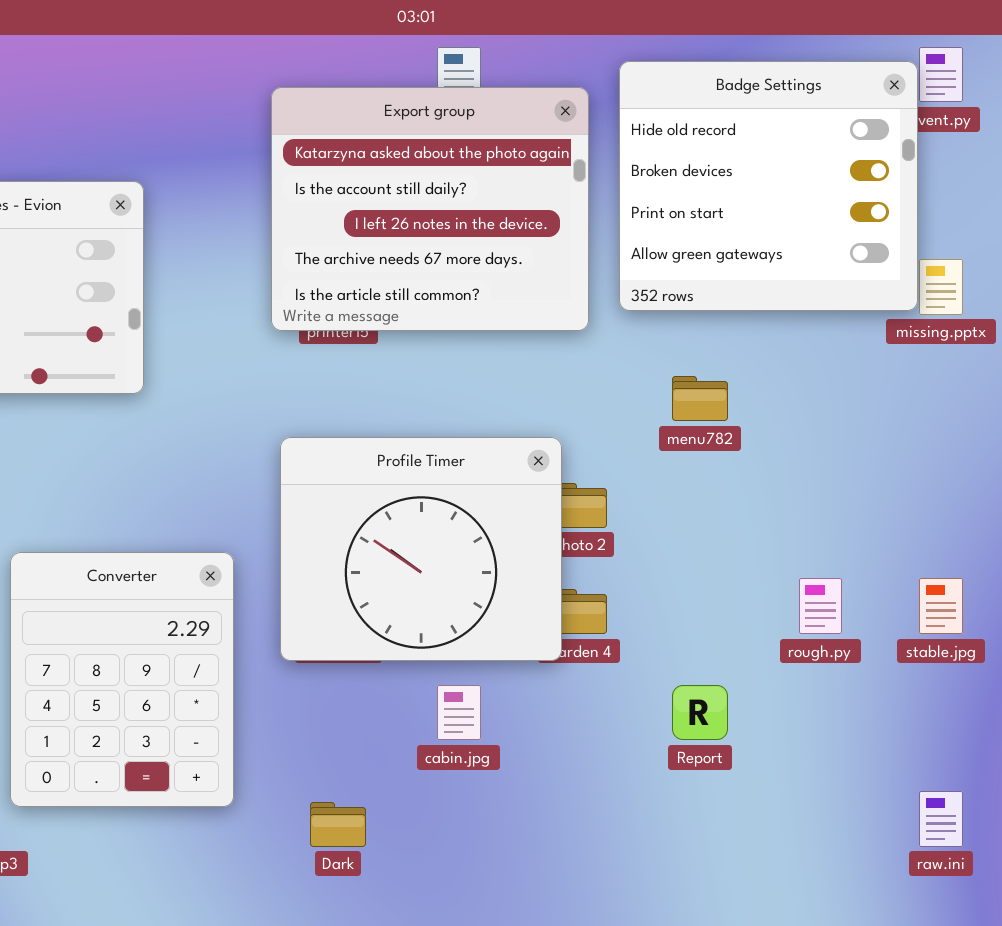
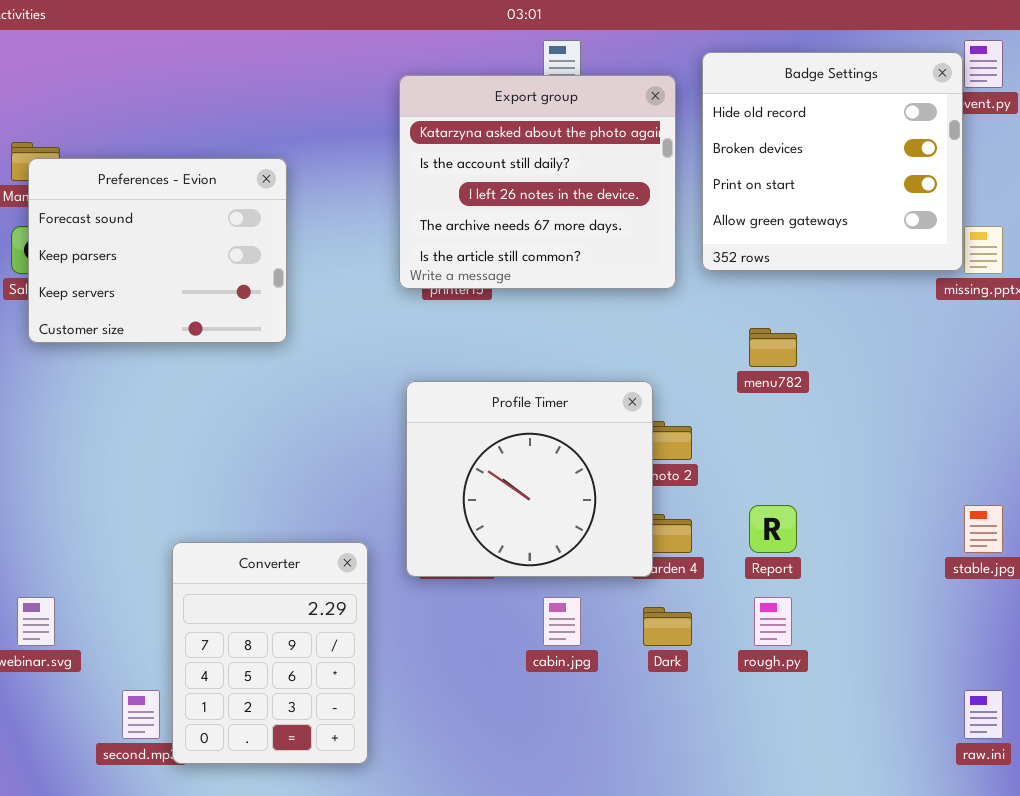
Converter: [10,552,234,807] -> [172,542,368,764], moved
rough.py: [799,578,842,634] -> [754,597,792,646], moved
Report: [672,685,728,740] -> [749,505,797,553], moved
Dark: [310,802,366,847] -> [643,607,692,646], moved

